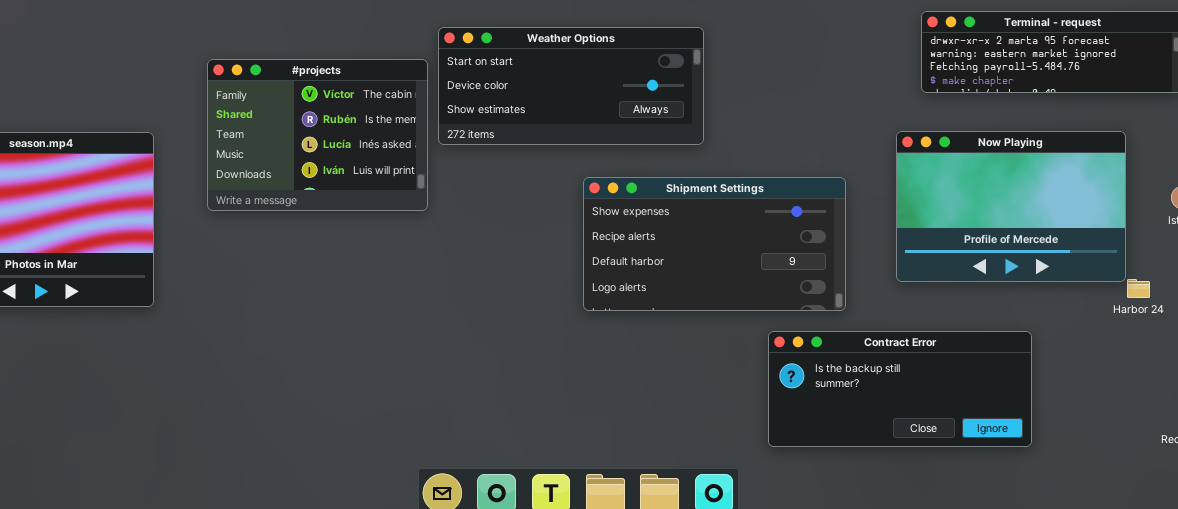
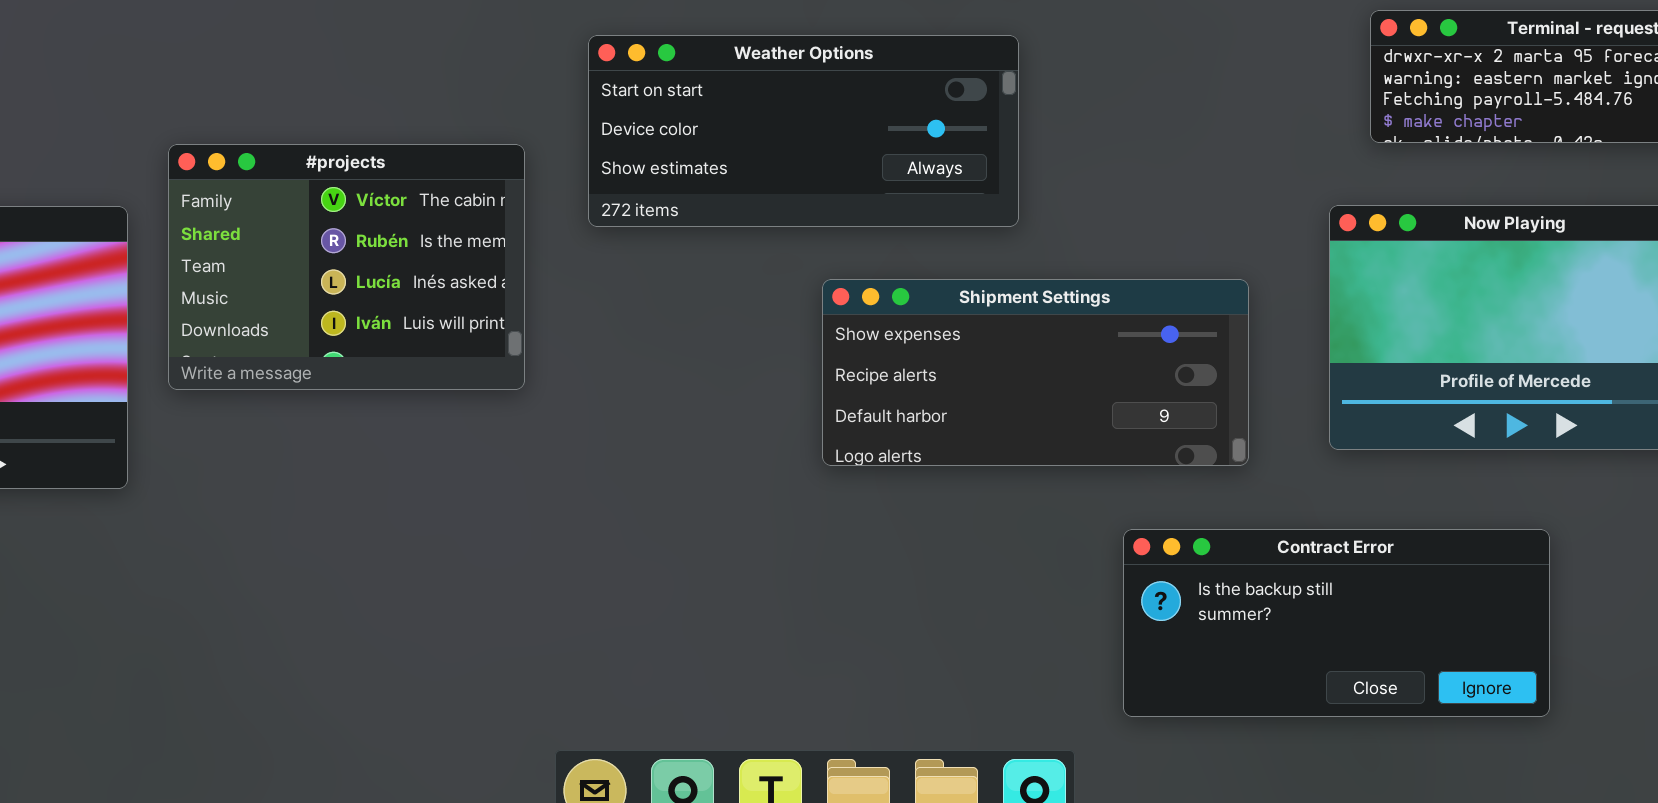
#projects: [207,59,428,211] -> [168,144,525,390], moved
Shipment Settings: [583,177,846,311] -> [822,279,1249,466], resized

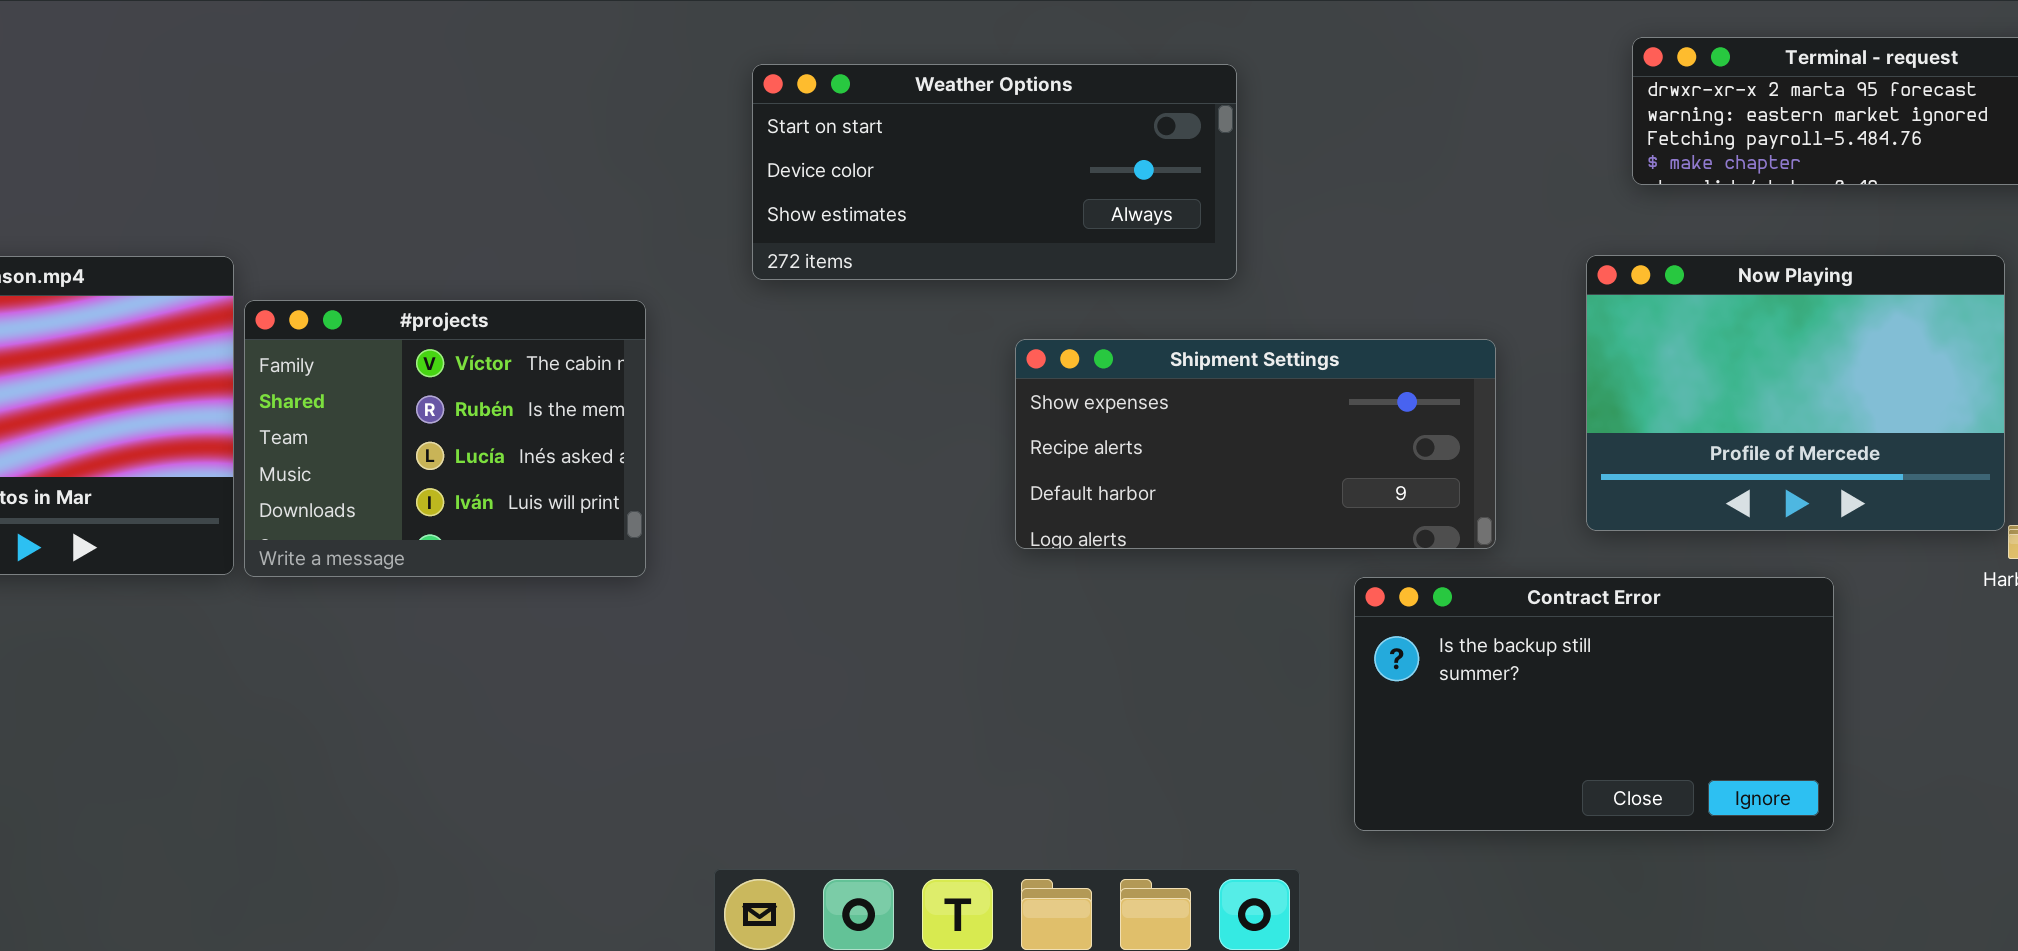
#projects: [168,144,525,390] -> [244,300,646,577], moved
Contract Error: [1123,529,1550,717] -> [1354,577,1834,831], resized

